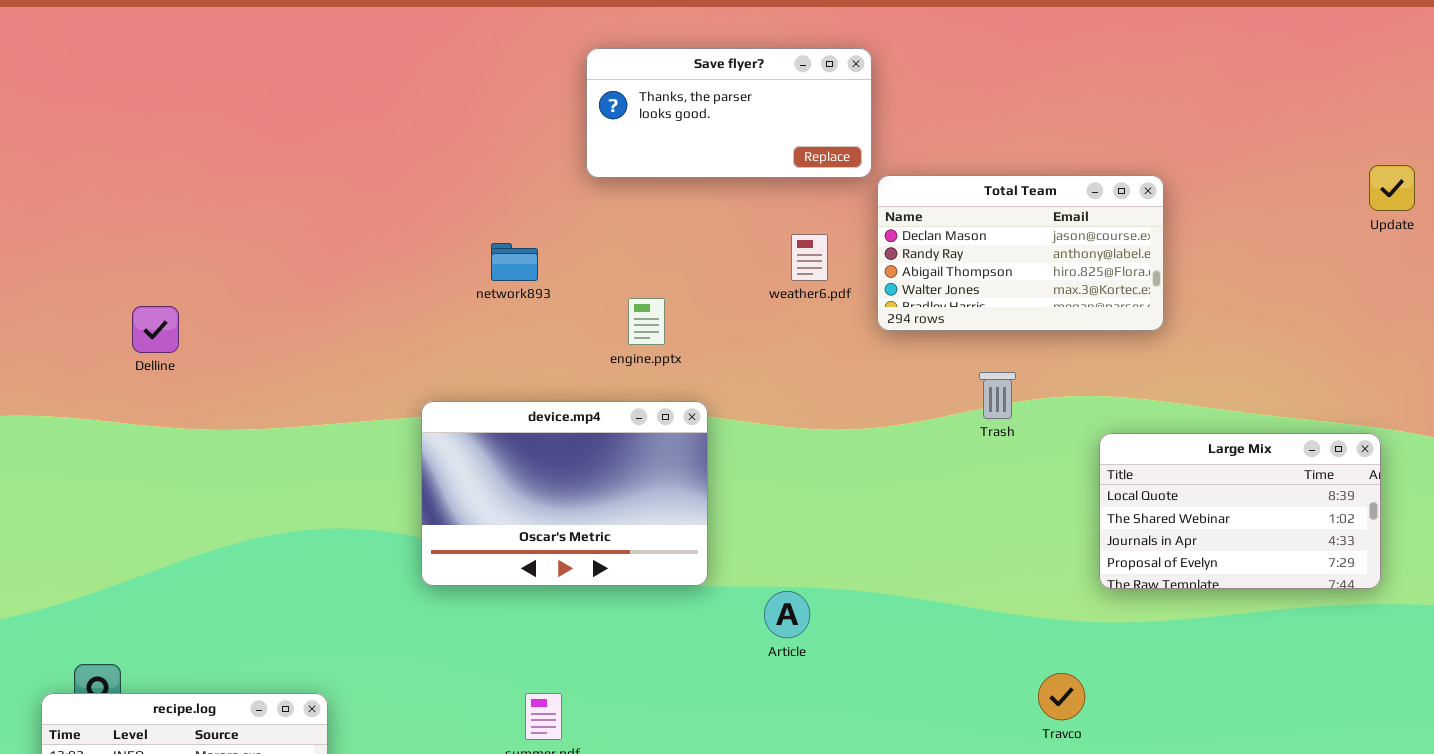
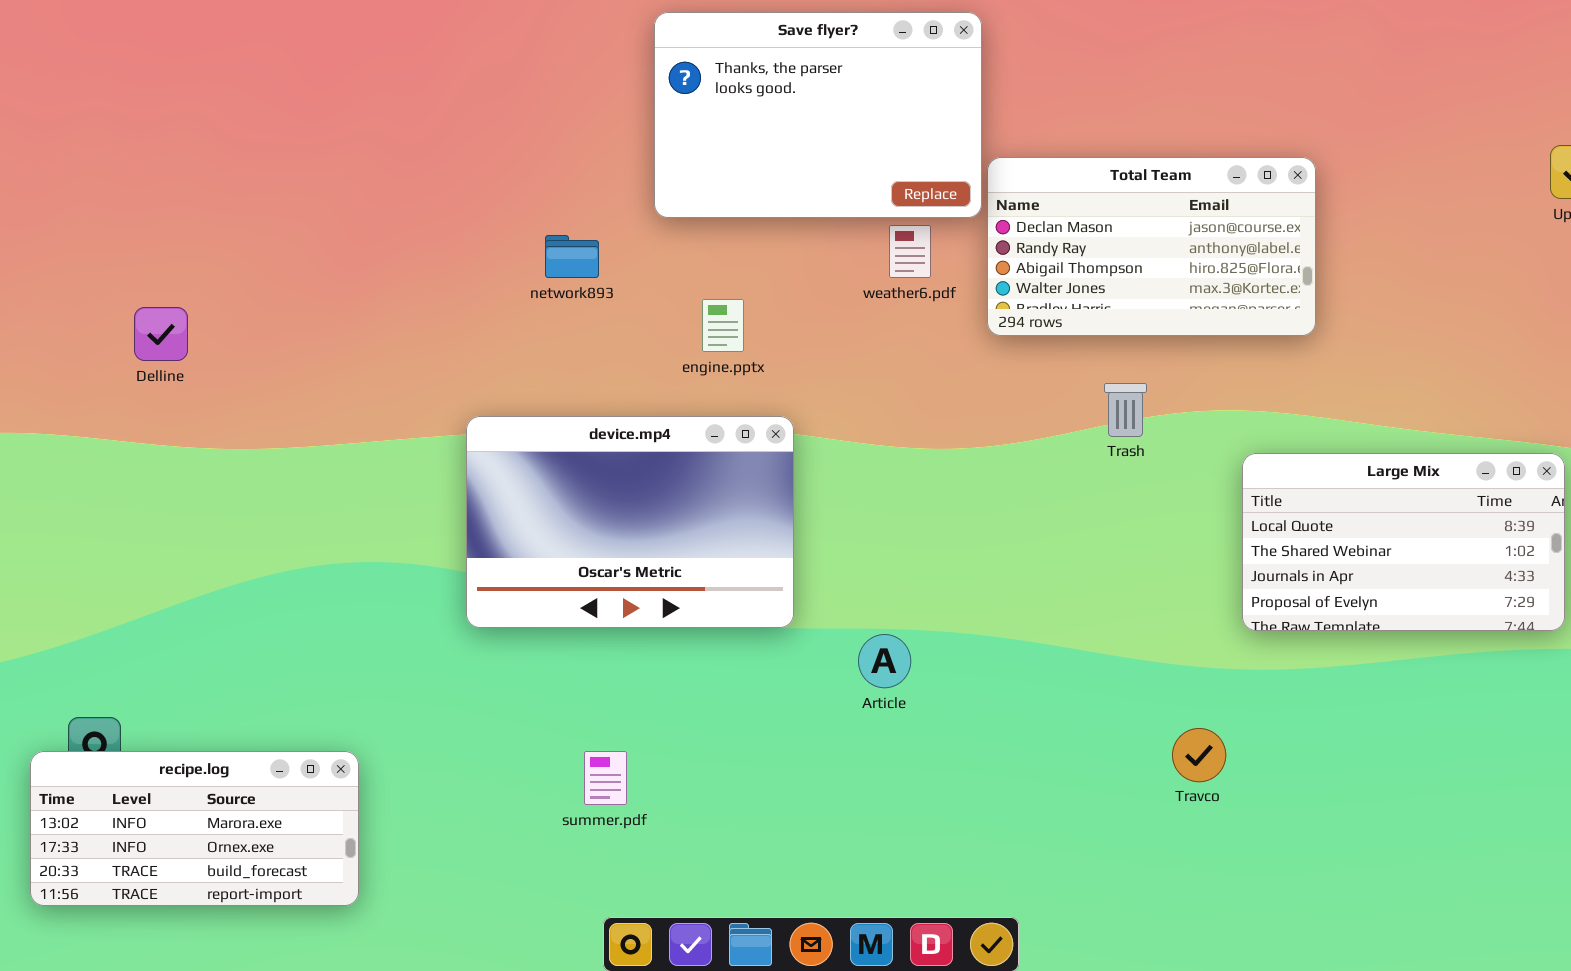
Save flyer?: [586,48,872,178] -> [654,12,982,218], resized

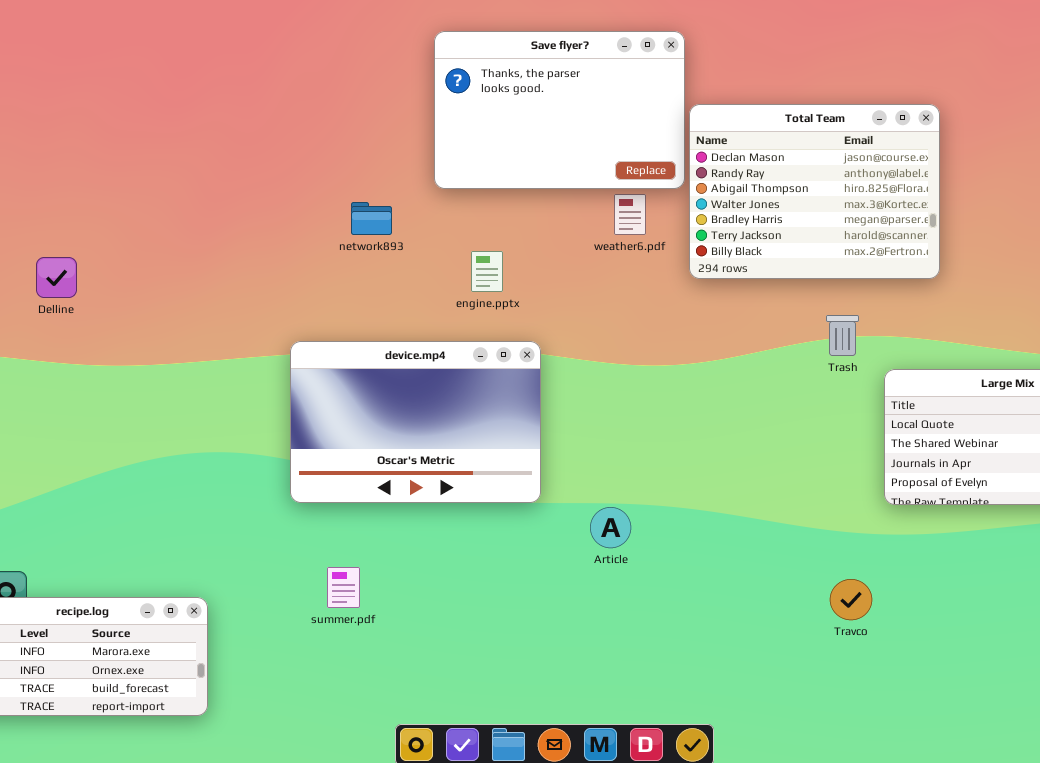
Total Team: [987,157,1316,336] -> [689,104,940,279], resized
Trash: [1104,383,1147,437] -> [826,315,859,356], moved
summer.pdf: [584,751,627,805] -> [327,567,360,608], moved

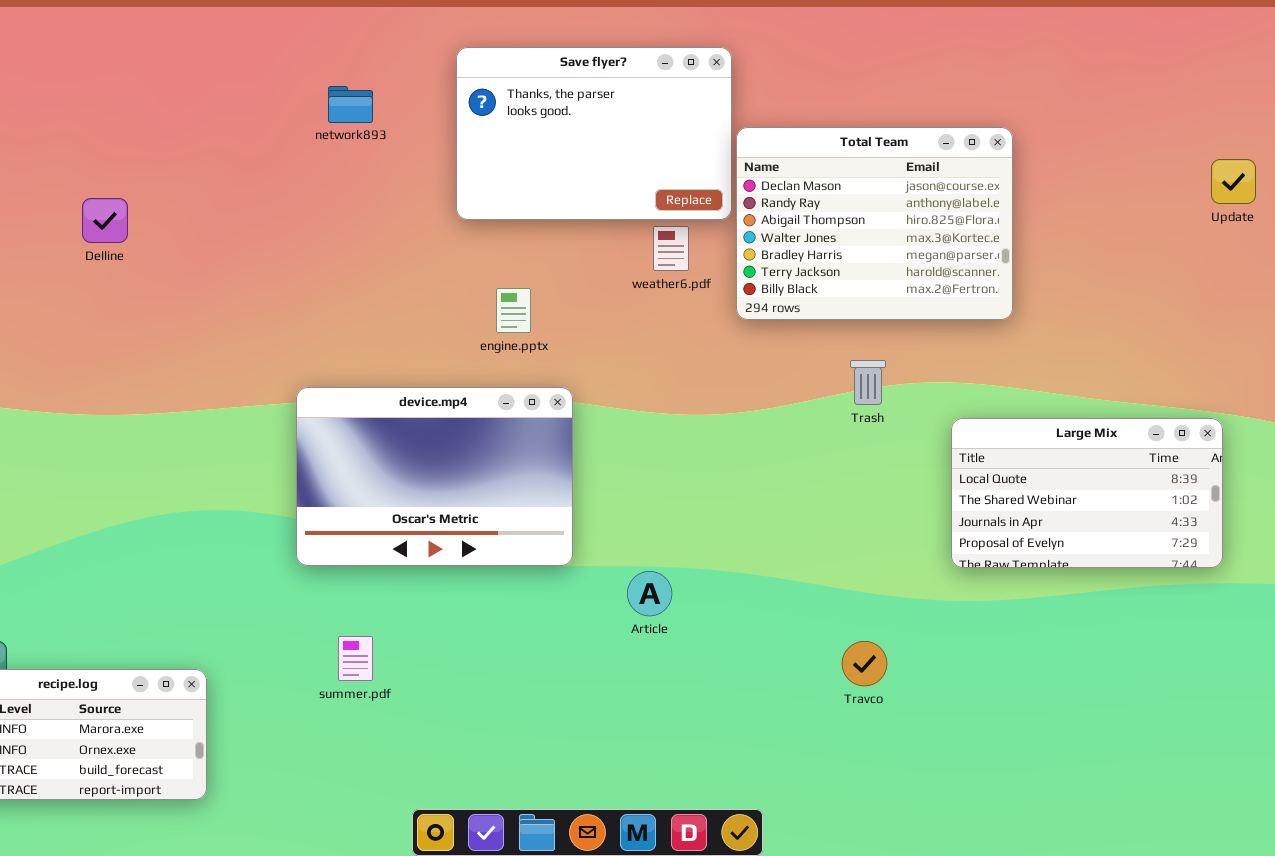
network893: [351,202,392,235] -> [328,86,373,123], moved
Delline: [36,257,77,298] -> [82,198,128,243], moved
Trash: [826,315,859,356] -> [850,360,886,405], moved
Travco: [830,579,872,620] -> [842,641,887,686], moved

